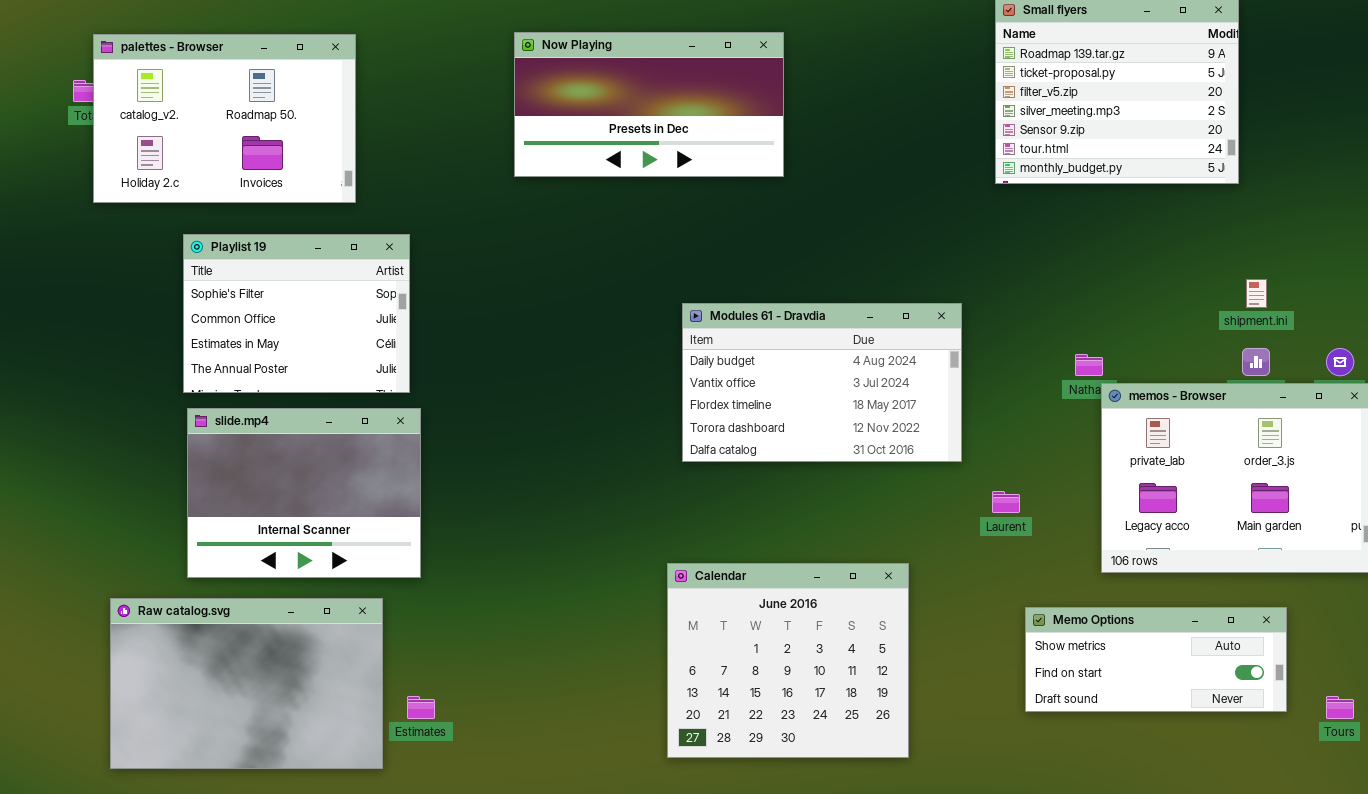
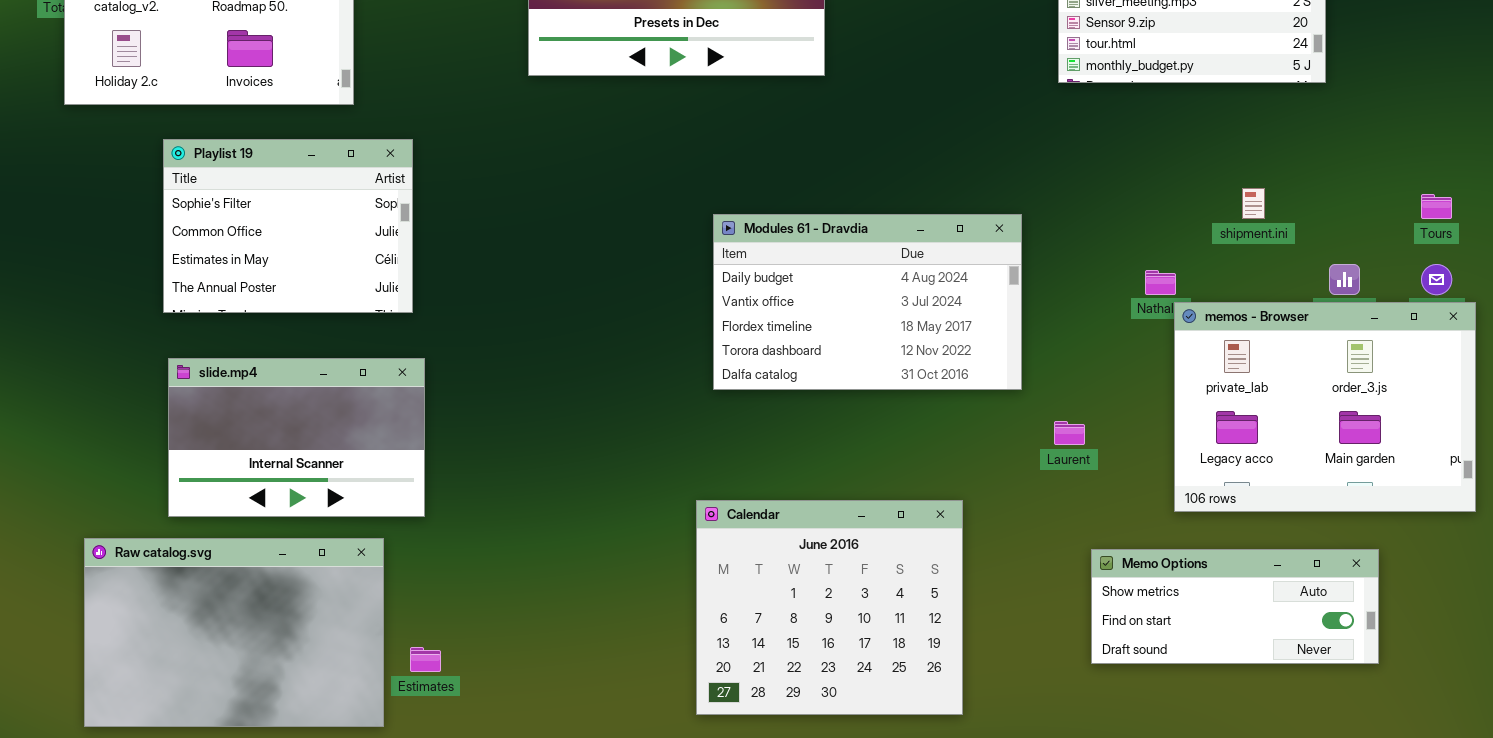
shipment.ini: [1246,279,1267,308] -> [1242,188,1265,219], moved
slide.mp4: [187,408,421,578] -> [168,358,425,517], resized
Tours: [1326,696,1354,719] -> [1421,194,1452,219], moved

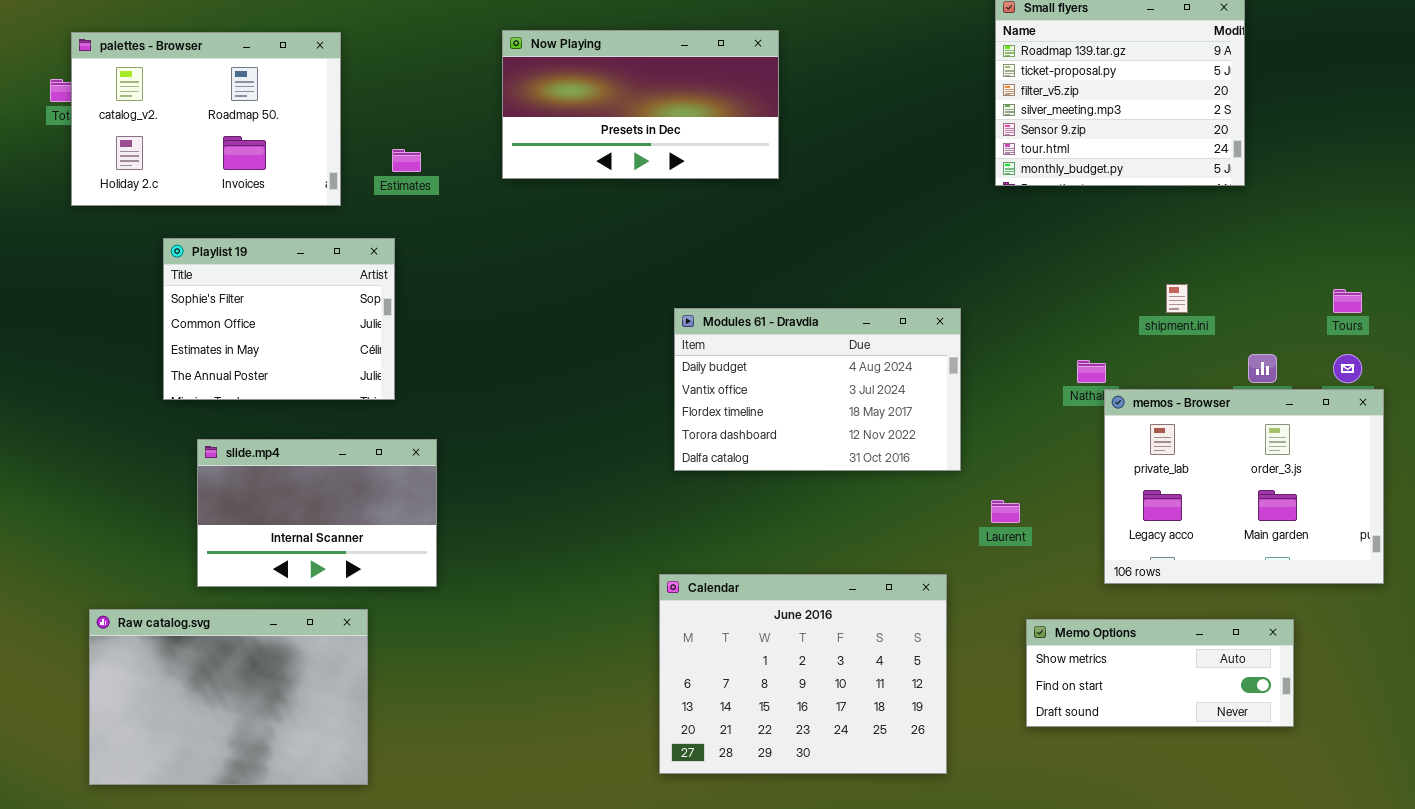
slide.mp4: [168,358,425,517] -> [197,439,437,587], moved
Calendar: [696,500,963,715] -> [659,574,947,774], resized
Estimates: [410,647,441,672] -> [392,149,421,172], moved

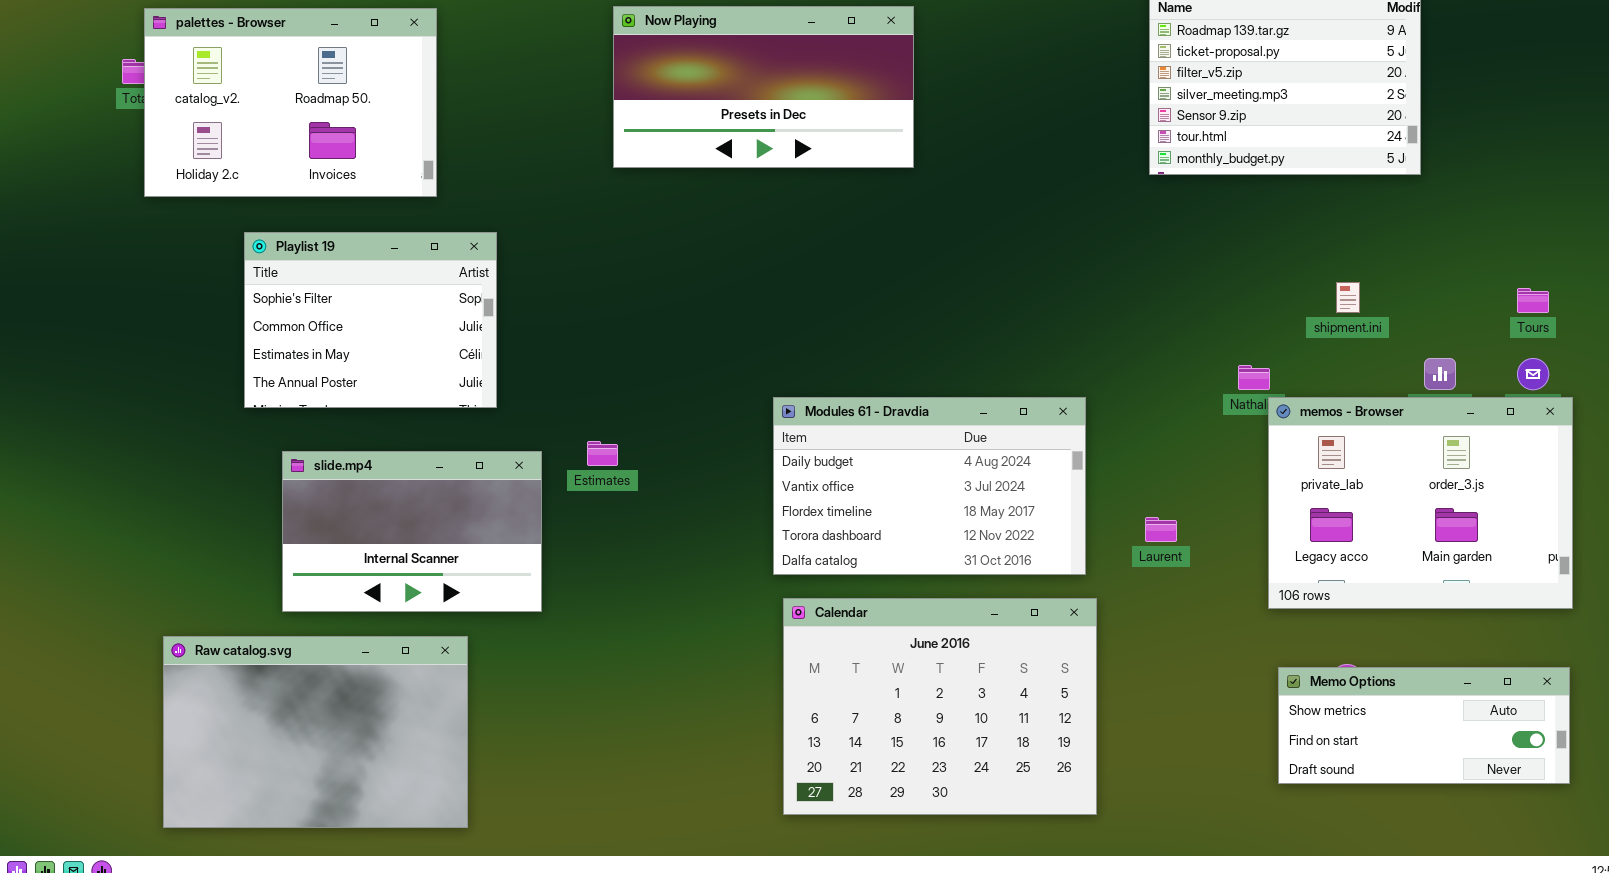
Estimates: [392,149,421,172] -> [587,441,618,466], moved
Modules 61 - Dravdia: [674,308,961,471] -> [773,397,1086,575], moved
Memo Options: [1026,619,1294,727] -> [1278,667,1570,784], moved

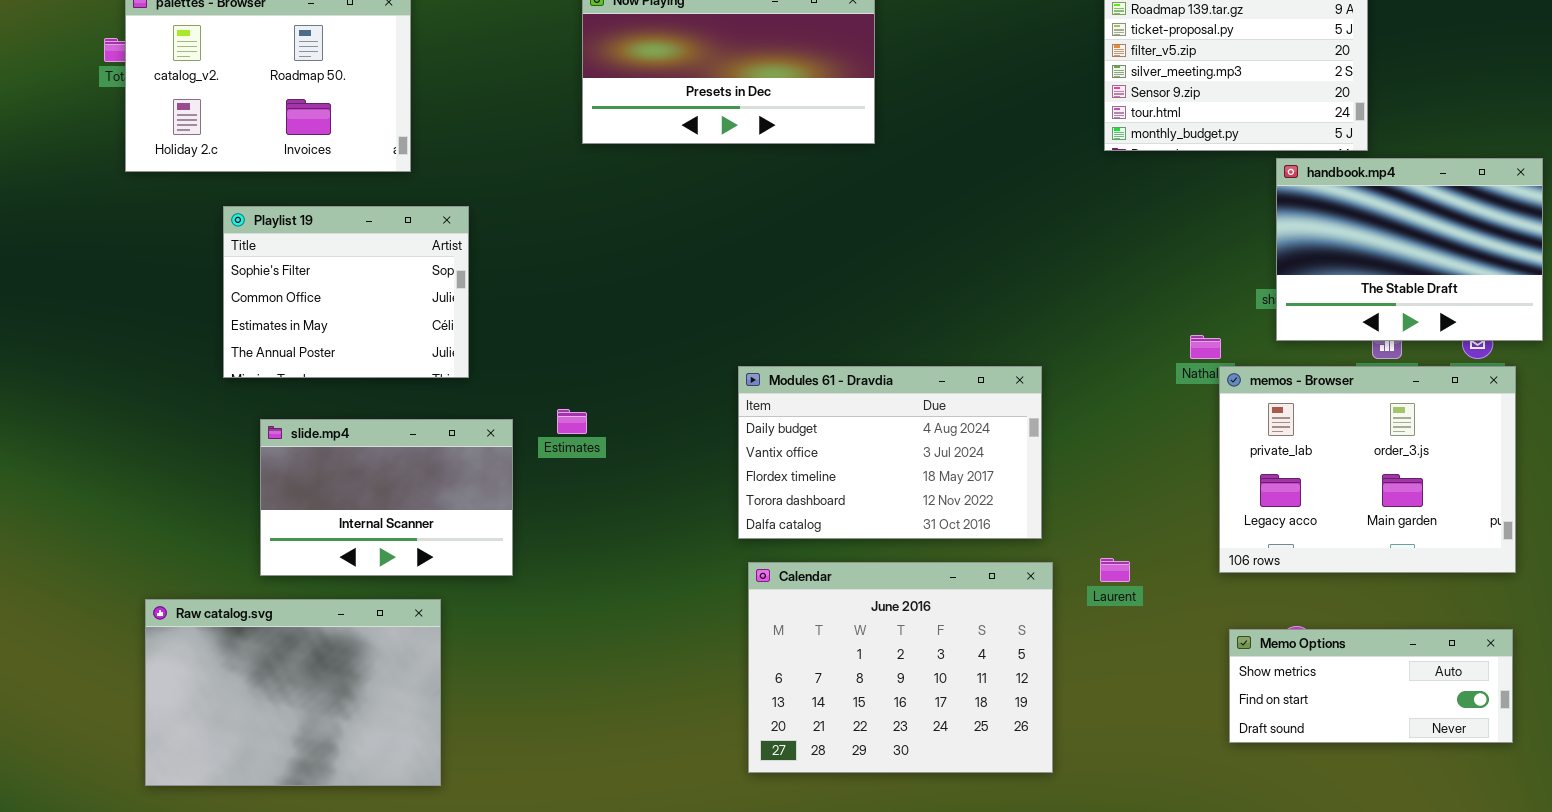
handbook.mp4: none -> [1276,158,1543,341], opened
Laurent: [1145,517,1177,542] -> [1100,558,1130,582], moved

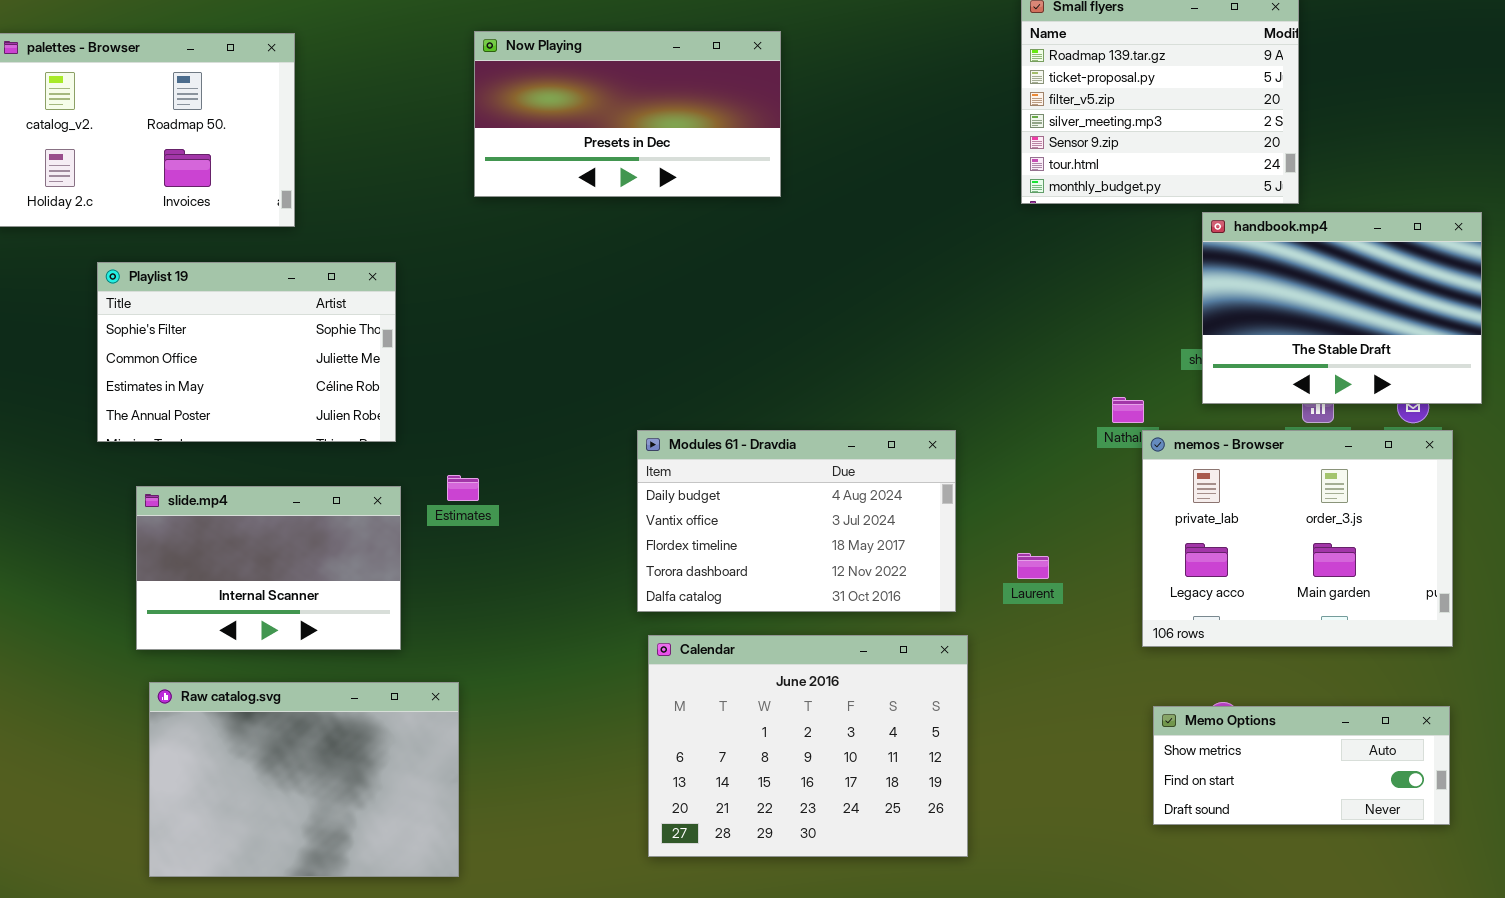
Playlist 19: [223,206,469,378] -> [97,262,396,442], resized
Laurent: [1100,558,1130,582] -> [1017,553,1049,579], moved
Raw catalog.svg: [145,599,441,786] -> [149,682,459,877], moved

